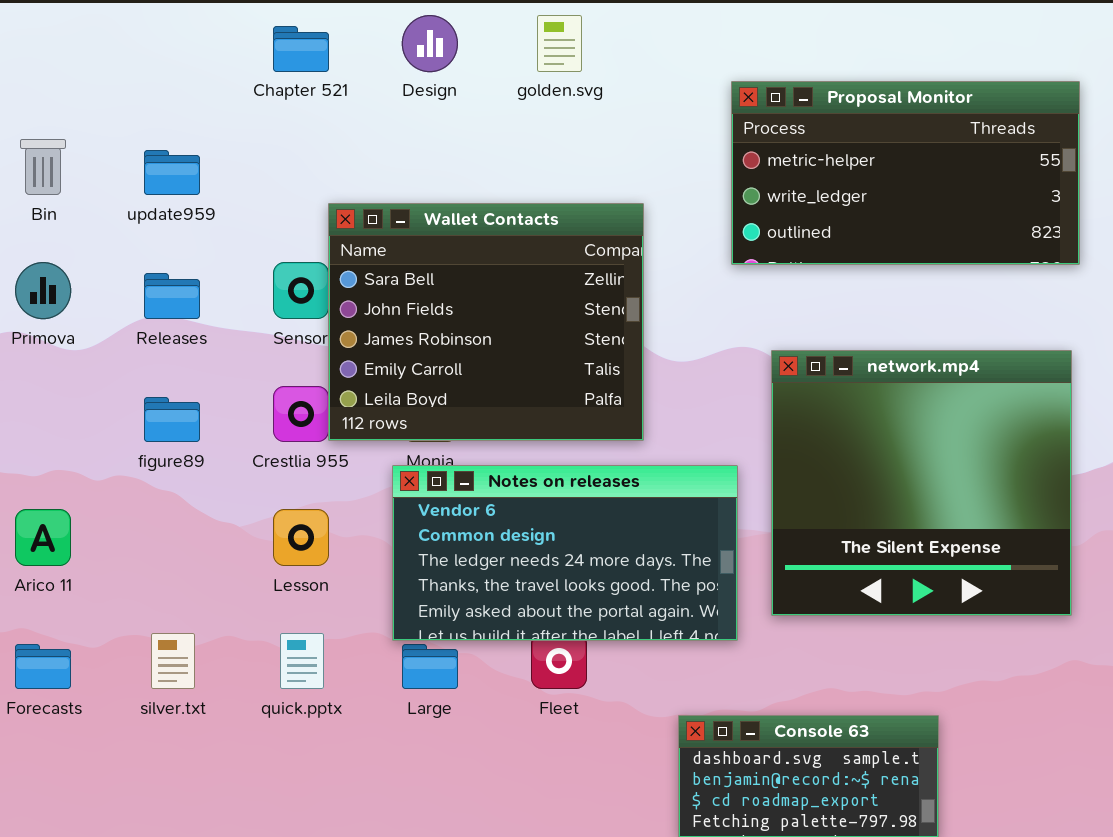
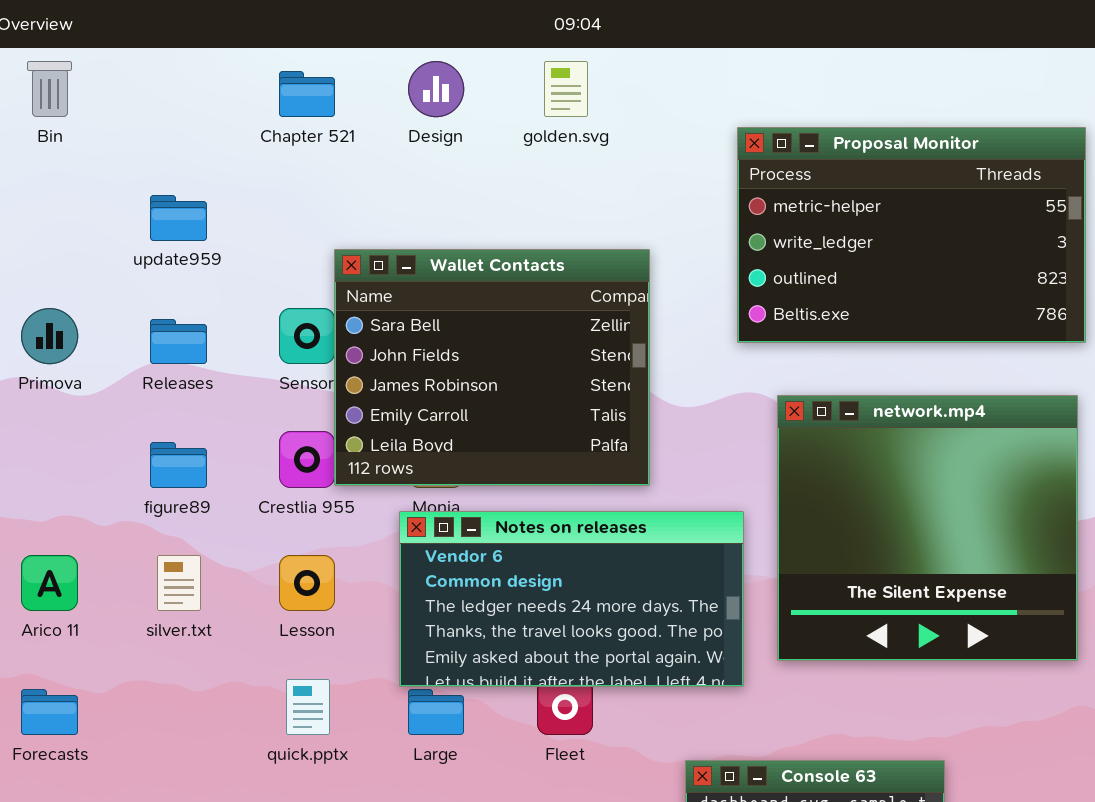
Proposal Monitor: [731,81,1080,265] -> [737,127,1086,343], resized
Bin: [20,139,66,195] -> [27,61,72,117], moved
silver.txt: [151,633,195,689] -> [157,555,201,611], moved

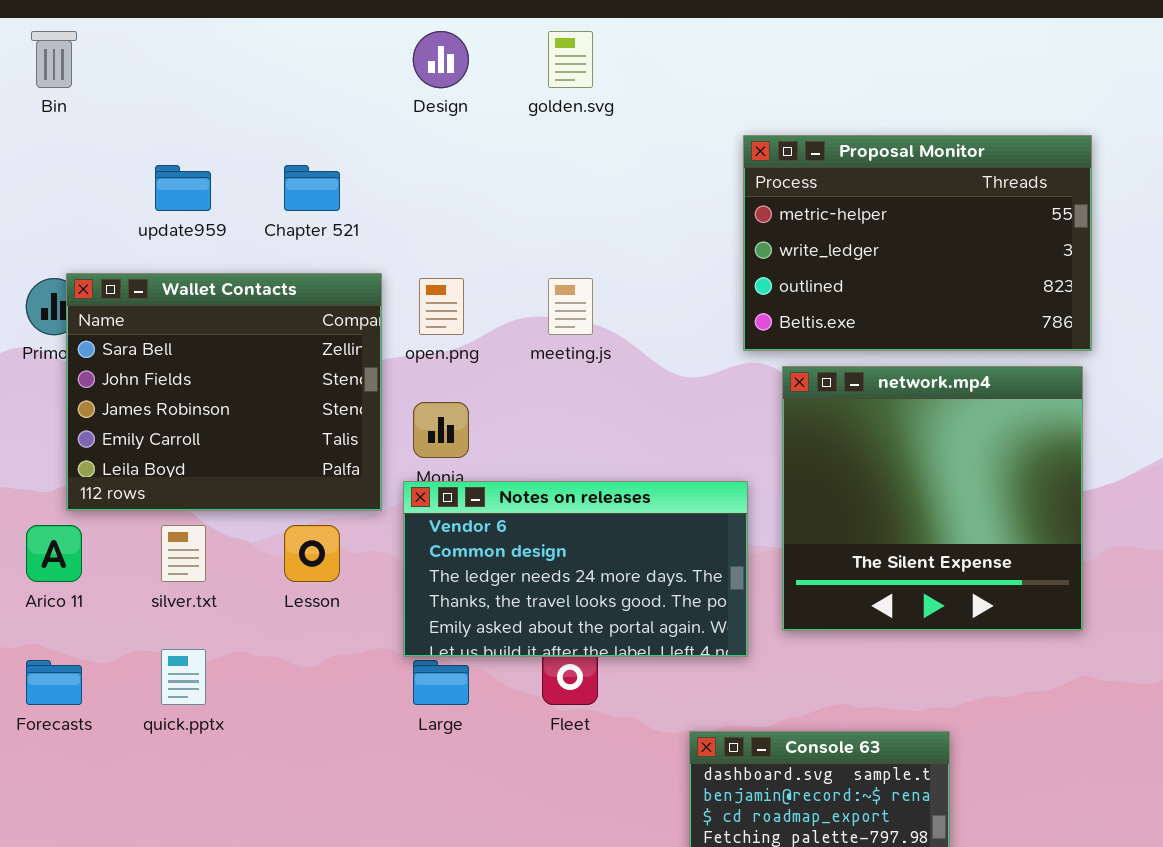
Chapter 521: [279,71,335,117] -> [284,165,340,211], moved
Proposal Monitor: [737,127,1086,343] -> [743,135,1092,351], moved
Wallet Contacts: [334,249,650,486] -> [66,273,382,511], moved
quick.pptx: [286,679,330,735] -> [161,649,206,705], moved

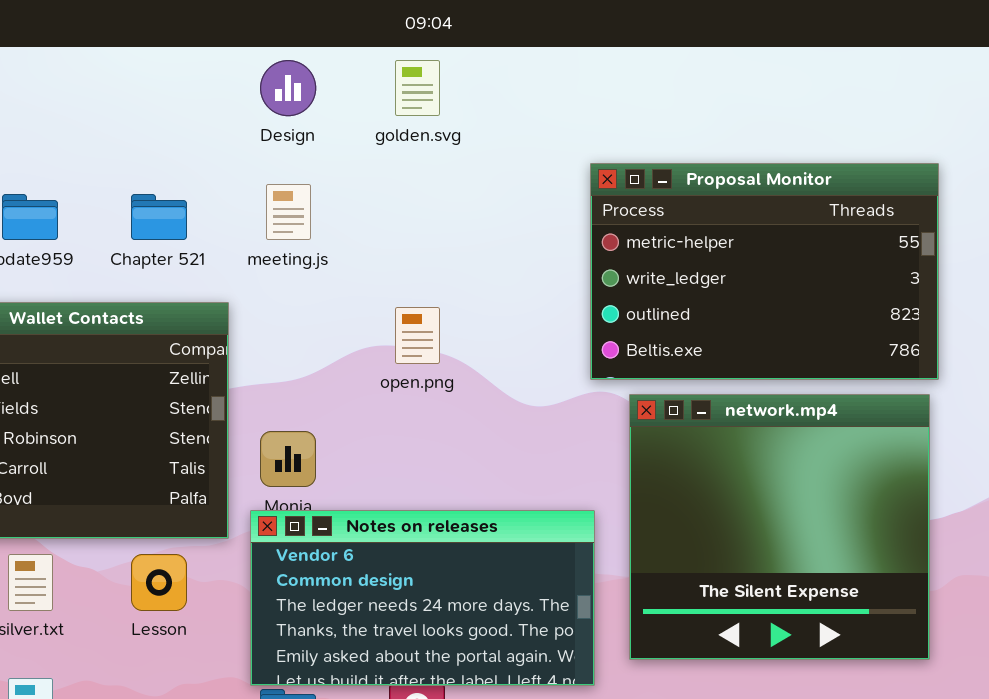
open.png: [419,278,464,335] -> [395,307,440,364], moved
meeting.js: [548,278,593,335] -> [266,184,311,240], moved

